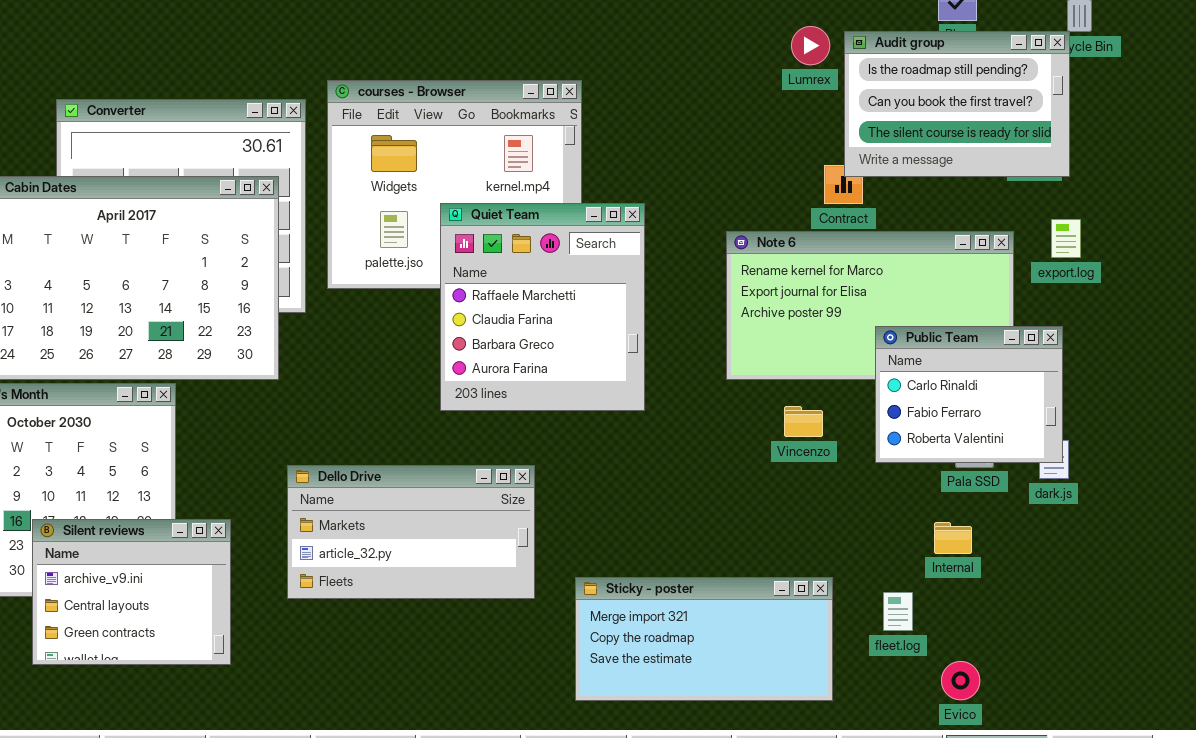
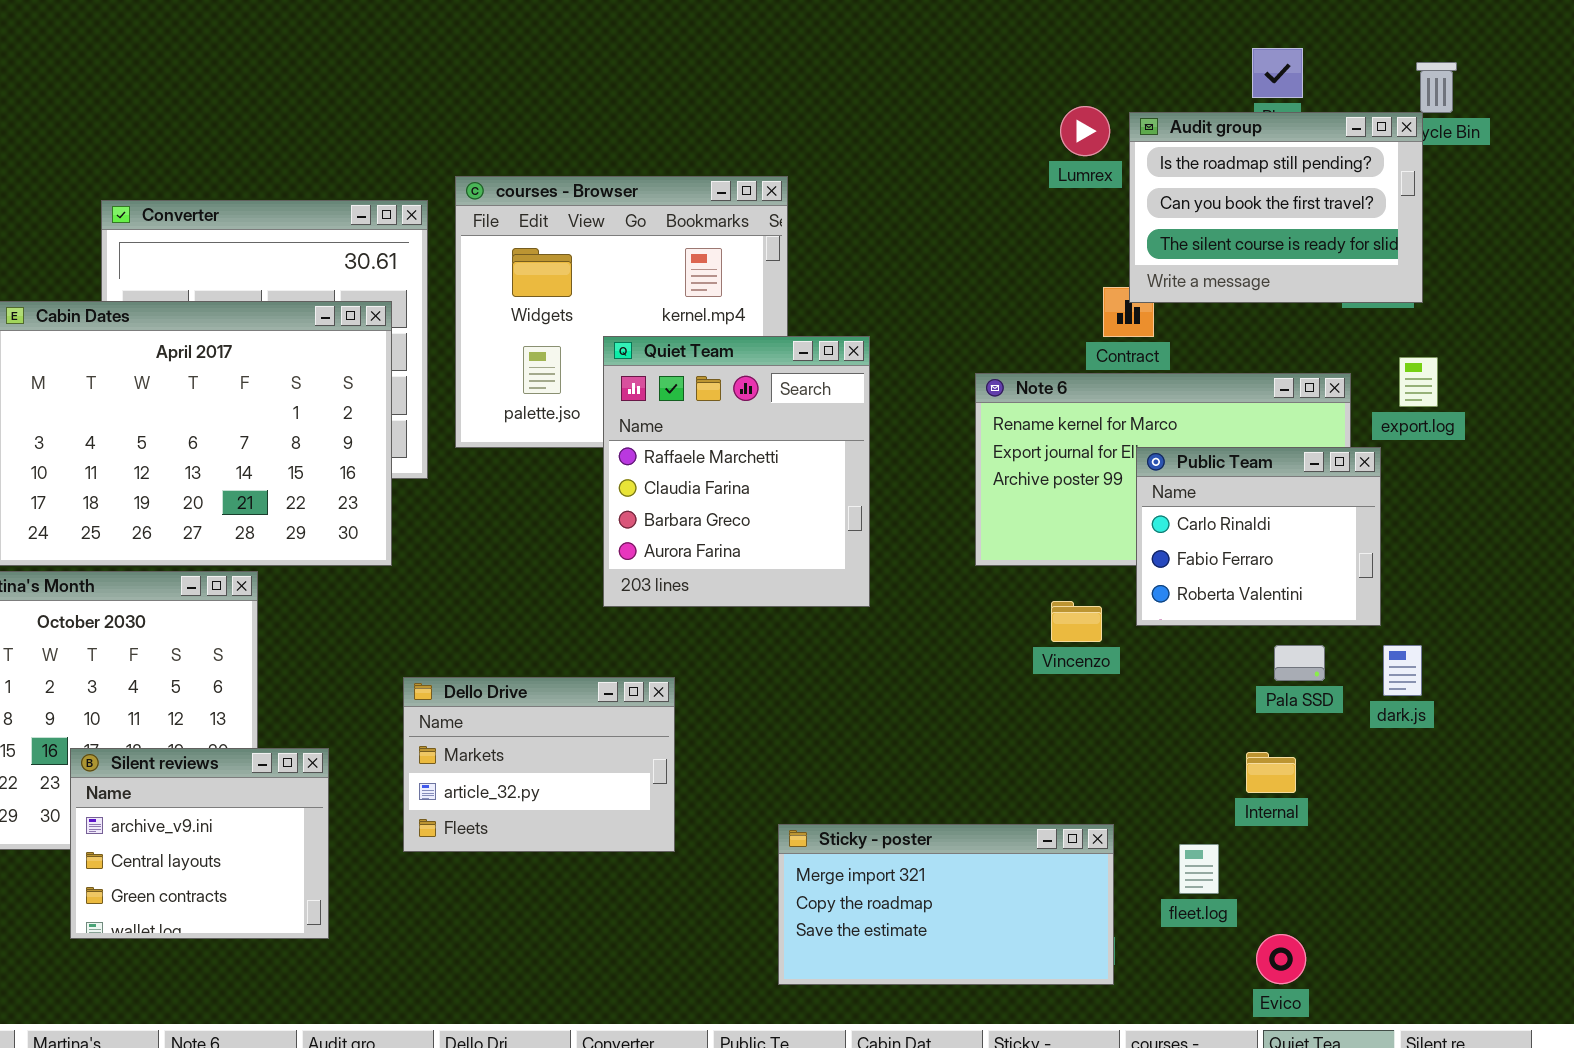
Public Team: [875,326,1063,463] -> [1136,447,1381,626], moved
Dello Drive: [287,465,535,599] -> [403,677,675,852], resized

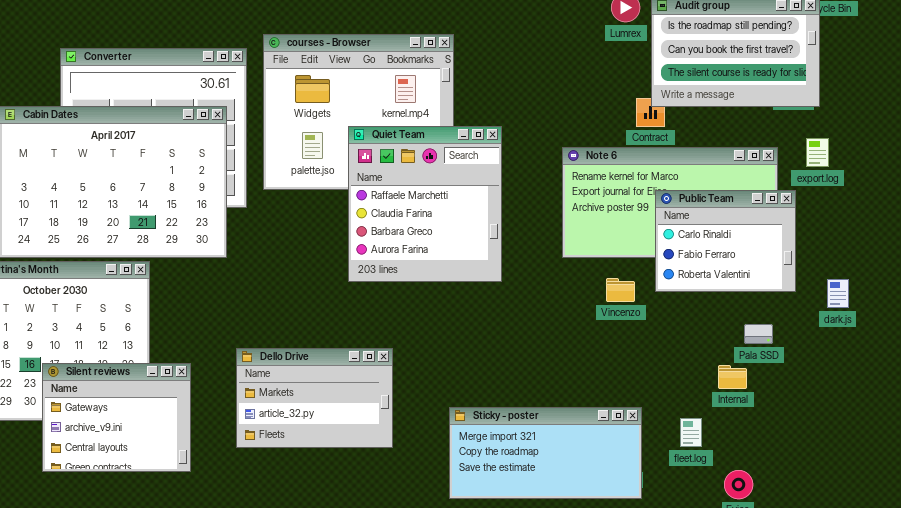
Pala SSD: [1274,645,1325,681] -> [744,324,773,344], moved
dark.js: [1383,645,1422,696] -> [827,279,849,308], moved
Dello Drive: [403,677,675,852] -> [236,348,393,448], moved
Silent reviews: [70,748,329,939] -> [42,363,191,472], scrolled up 1 row

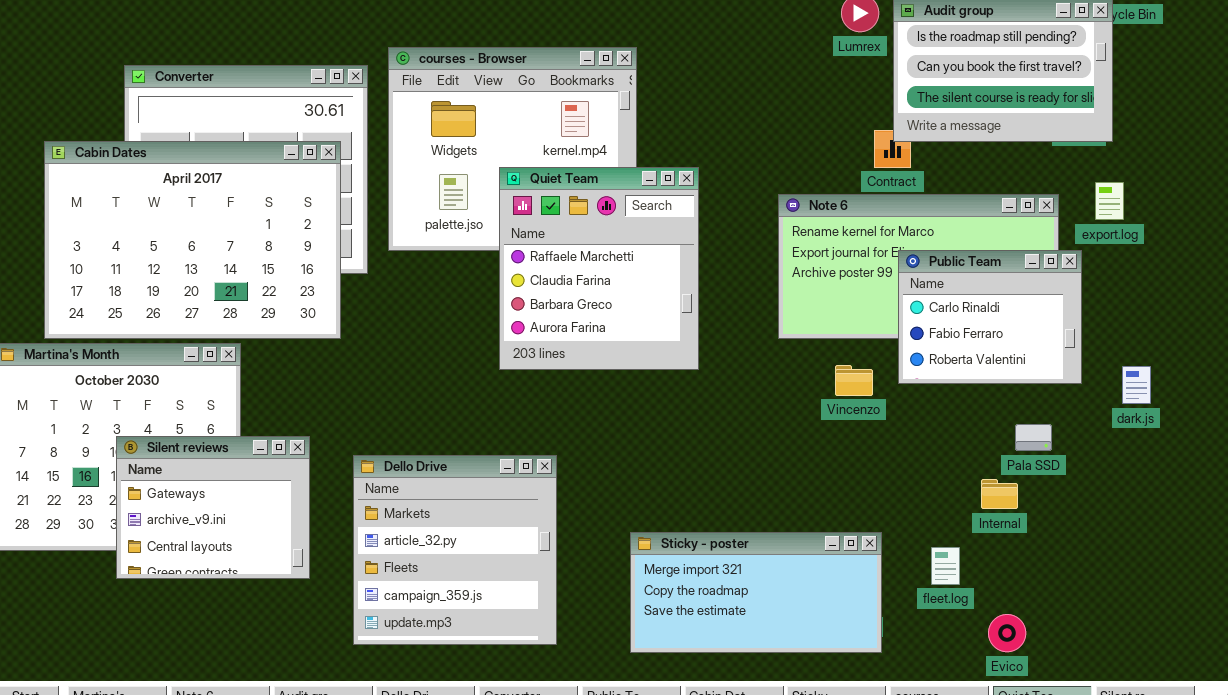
Dello Drive: [236,348,393,448] -> [353,455,557,645], resized
Silent reviews: [42,363,191,472] -> [116,436,310,579], moved

